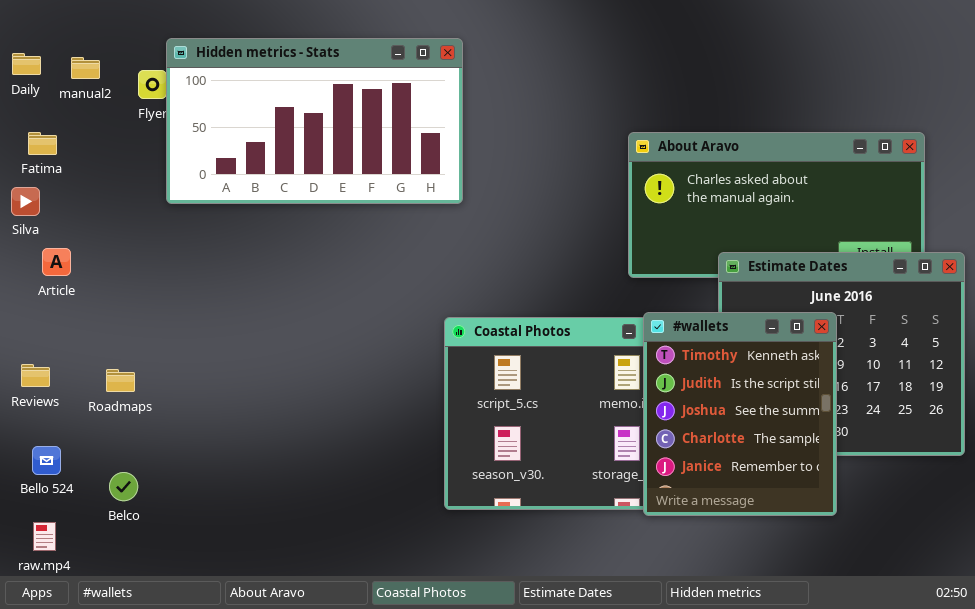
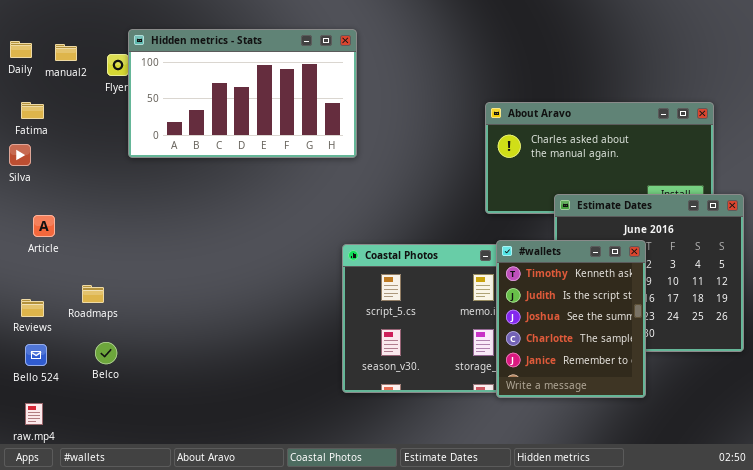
Article: [42,248,71,276] -> [33,215,55,237], moved
Reviews: [21,364,50,387] -> [21,299,44,317], moved
Belco: [109,472,138,501] -> [95,342,117,364], moved

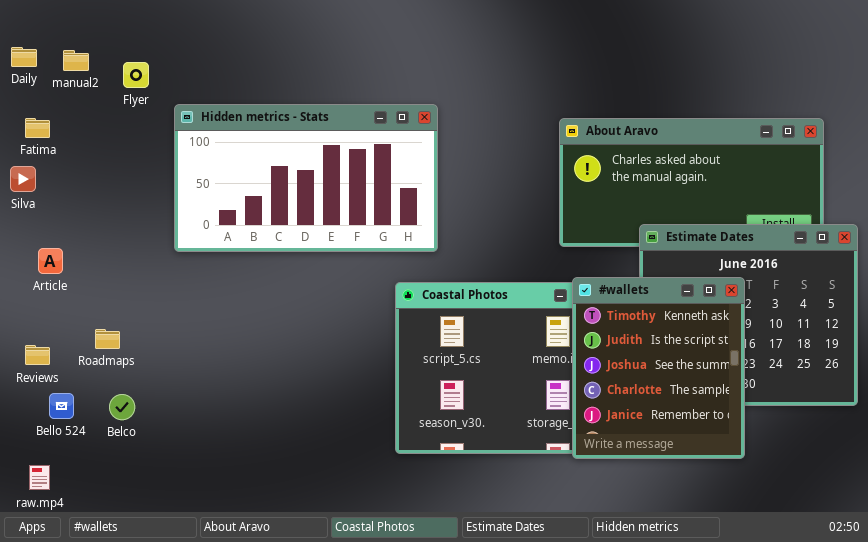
Hidden metrics - Stats: [128,29,357,158] -> [174,104,438,252], moved
Bello 524: [25,344,47,366] -> [49,393,74,419], moved

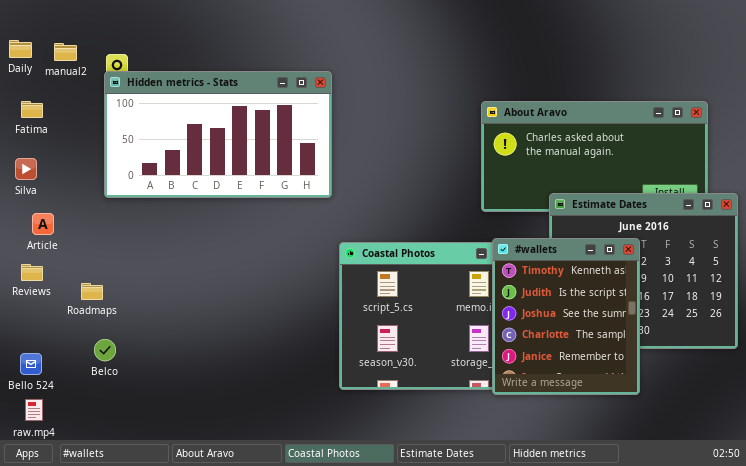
Hidden metrics - Stats: [174,104,438,252] -> [104,71,332,198], moved
Silva: [10,166,36,192] -> [15,158,37,180], moved
Reviews: [25,345,50,365] -> [21,264,43,281], moved
Bello 524: [49,393,74,419] -> [20,353,42,375], moved

